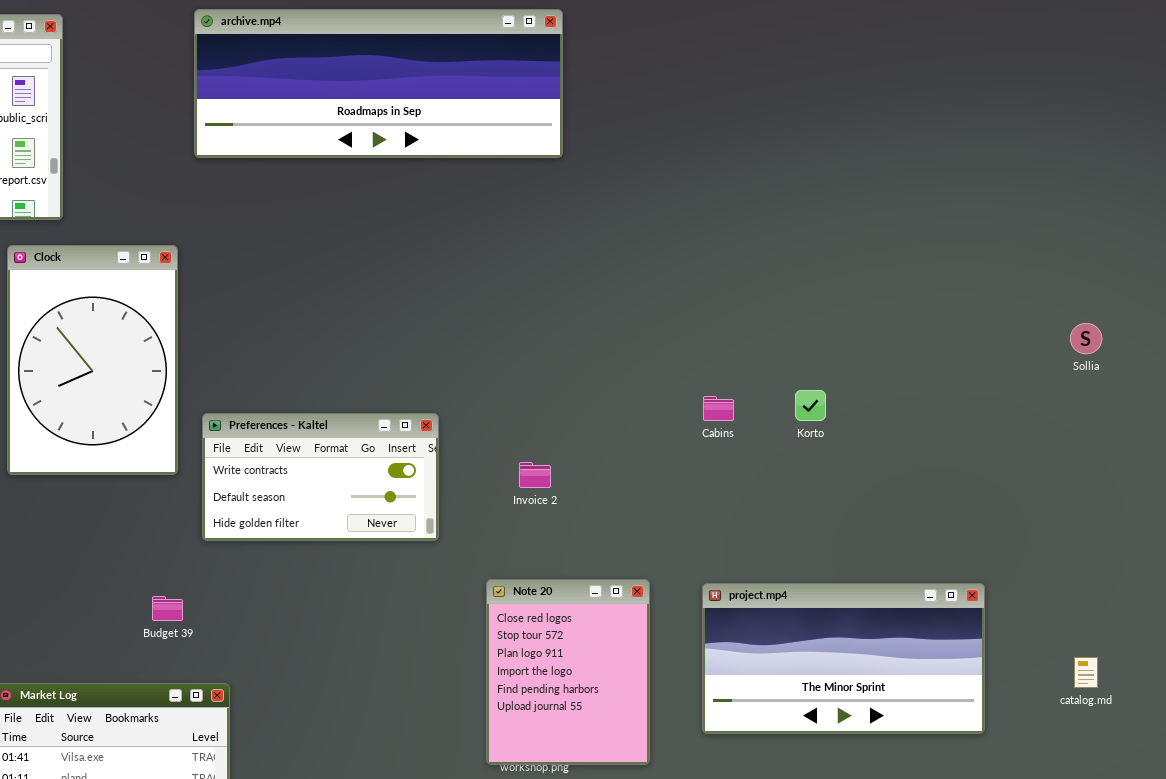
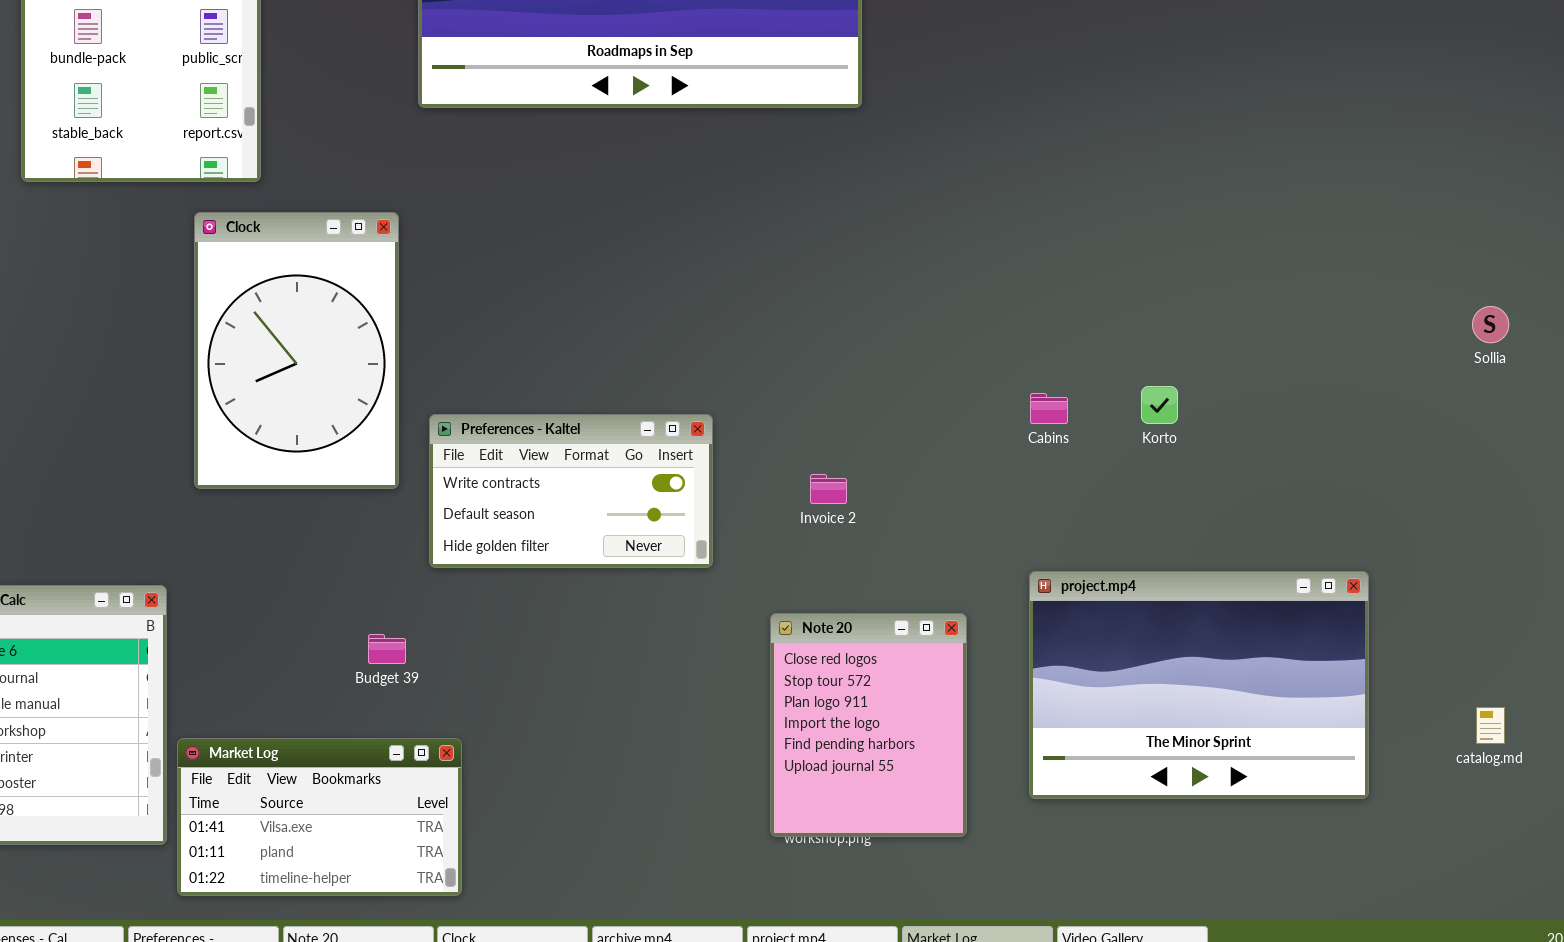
project.mp4: [702,583,985,734] -> [1029,571,1369,799], resized

